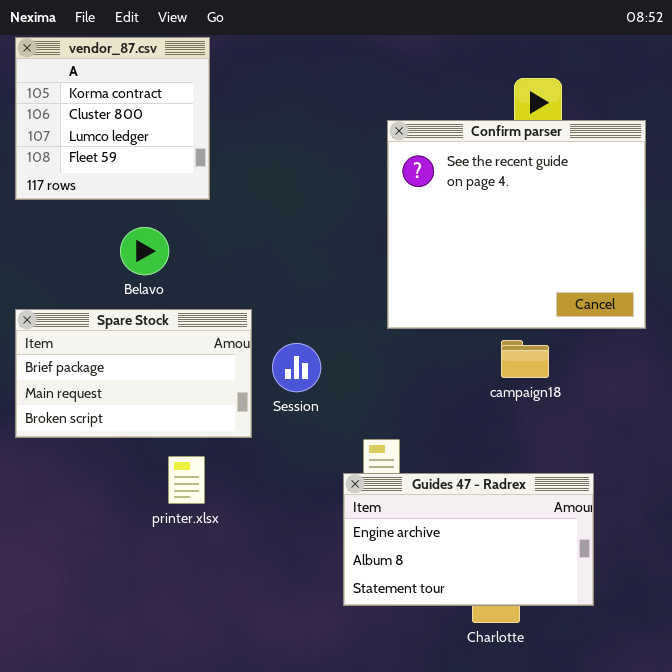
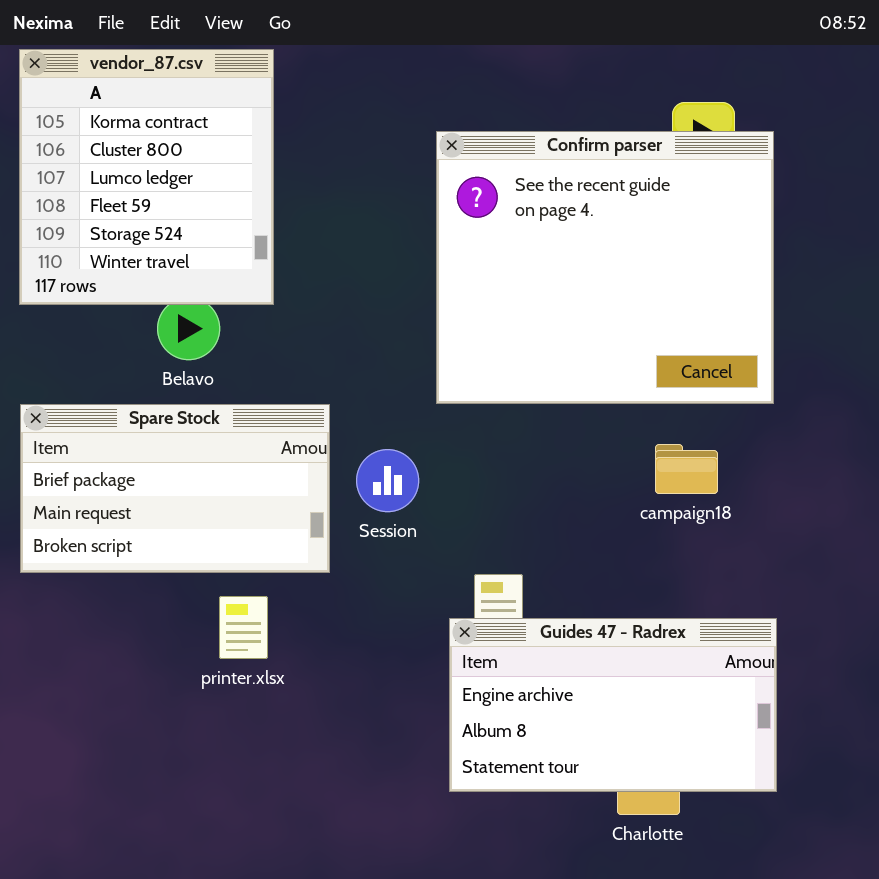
vendor_87.csv: [15,37,210,200] -> [19,49,274,305], resized
Confirm parser: [387,120,646,329] -> [436,131,774,404], moved

